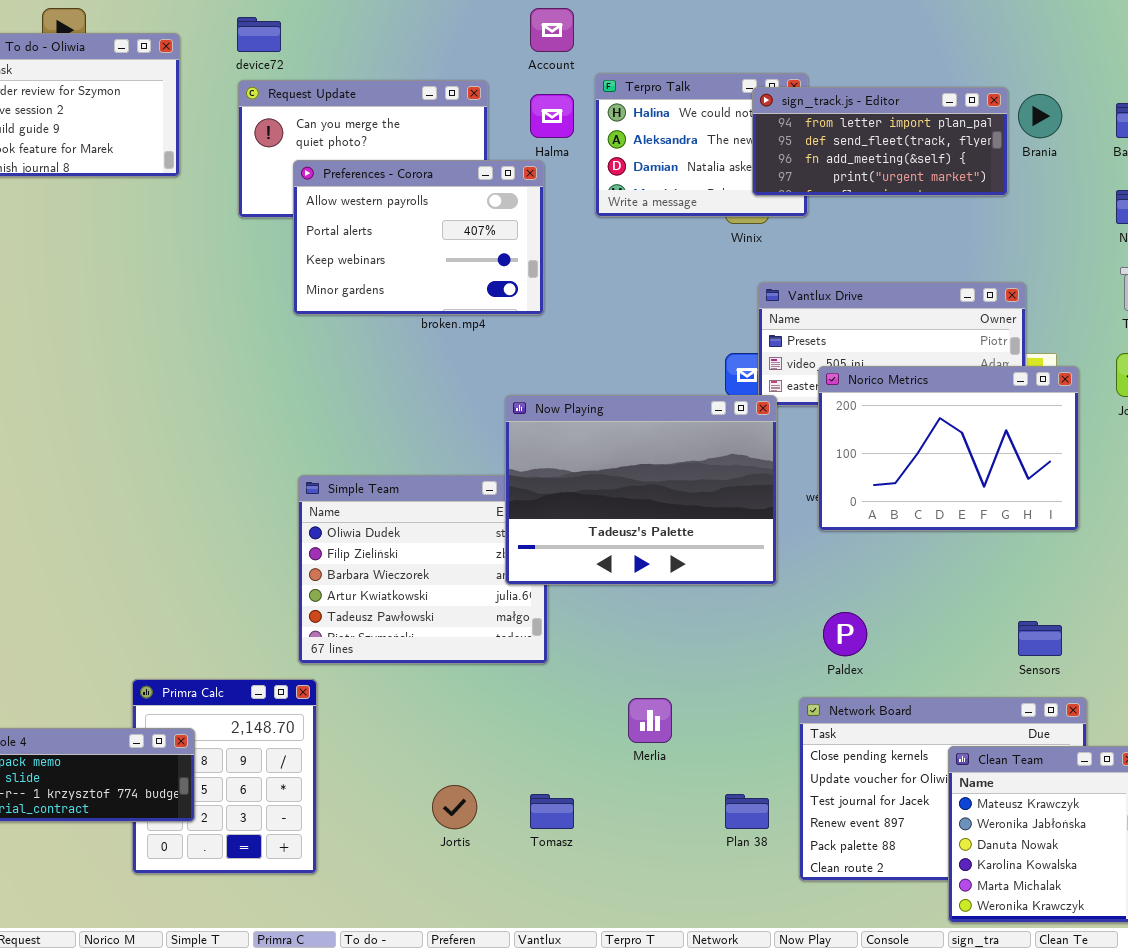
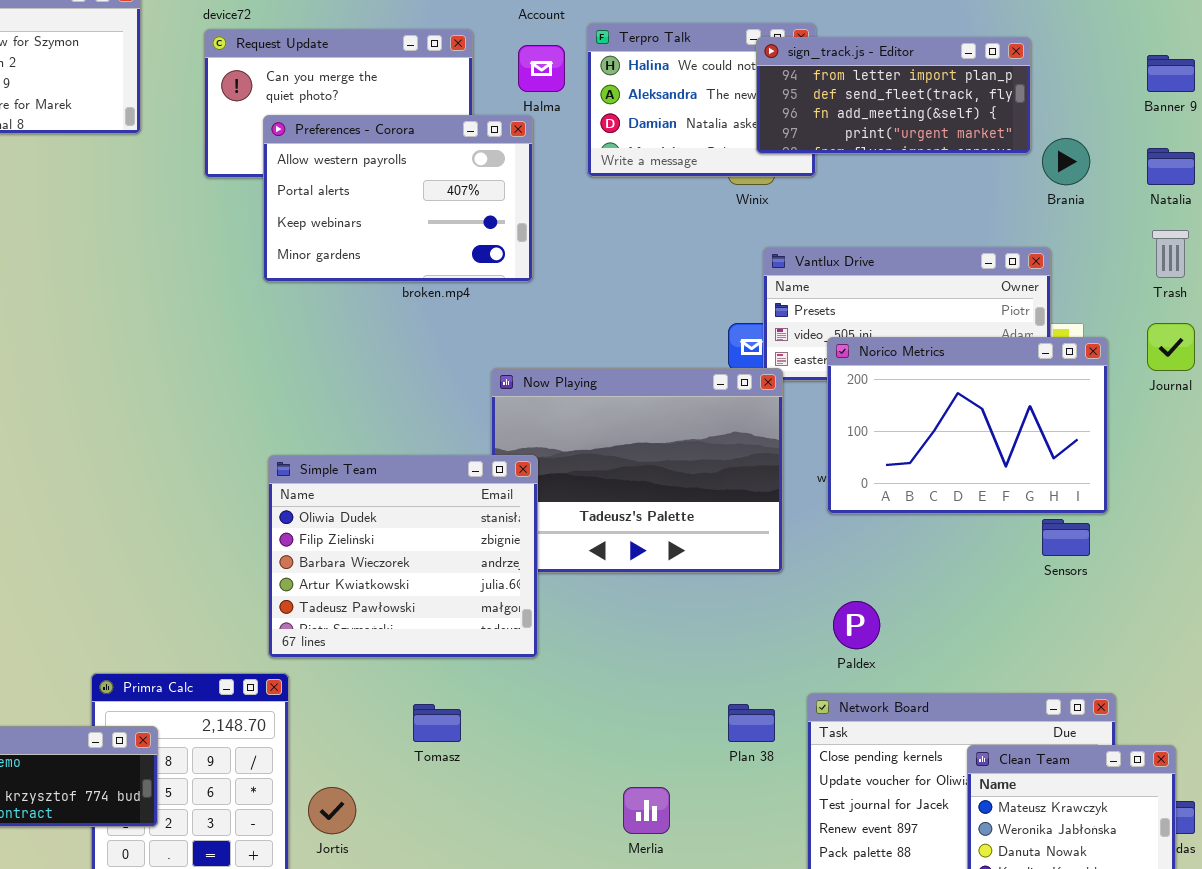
Brania: [1018,94,1062,138] -> [1042,138,1090,185], moved
Simple Team: [298,475,548,664] -> [268,455,538,658], raised
Sensors: [1018,621,1062,656] -> [1042,519,1090,556], moved
Merlia: [628,698,672,743] -> [623,787,670,834], moved
Jortis: [432,785,477,829] -> [308,787,356,834], moved
Tomasz: [530,794,574,829] -> [413,704,461,742], moved
Plan 38: [725,794,769,829] -> [728,704,775,742], moved

